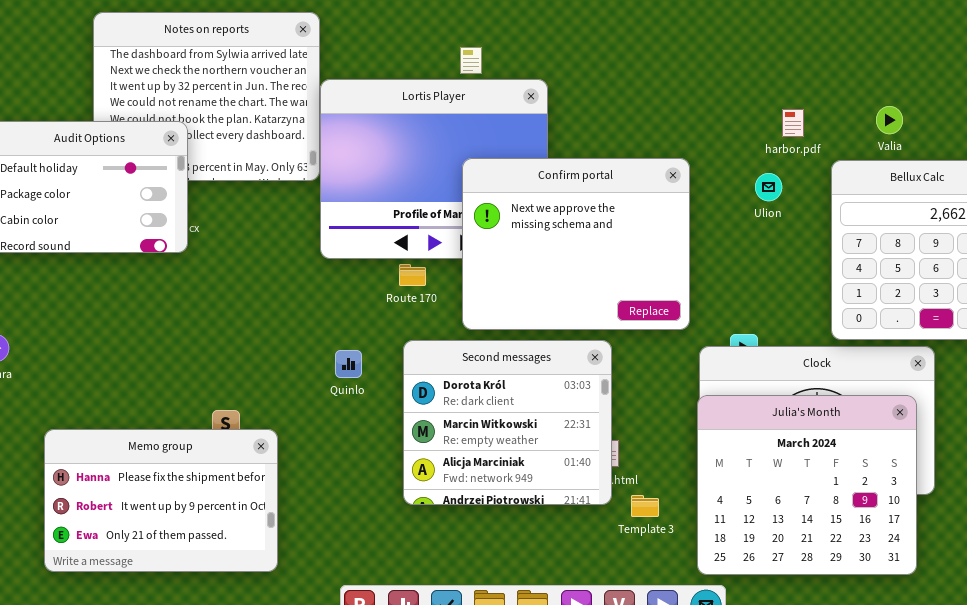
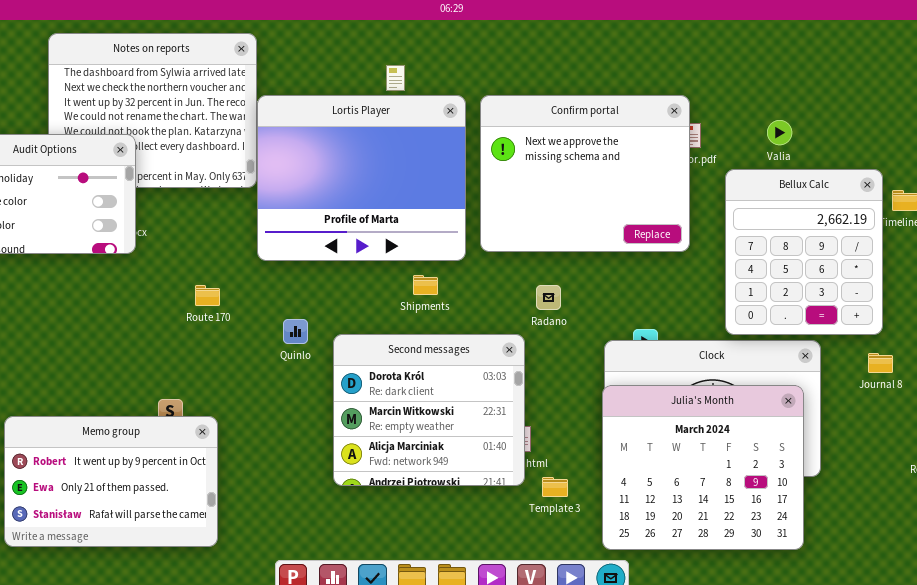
Confirm portal: [462,158,690,330] -> [480,95,690,252], moved
Route 170: [399,264,426,286] -> [195,285,220,306], moved
Quinlo: [335,350,362,378] -> [283,319,308,344], moved
Memo group: [44,429,278,572] -> [4,416,218,547], scrolled down 1 row

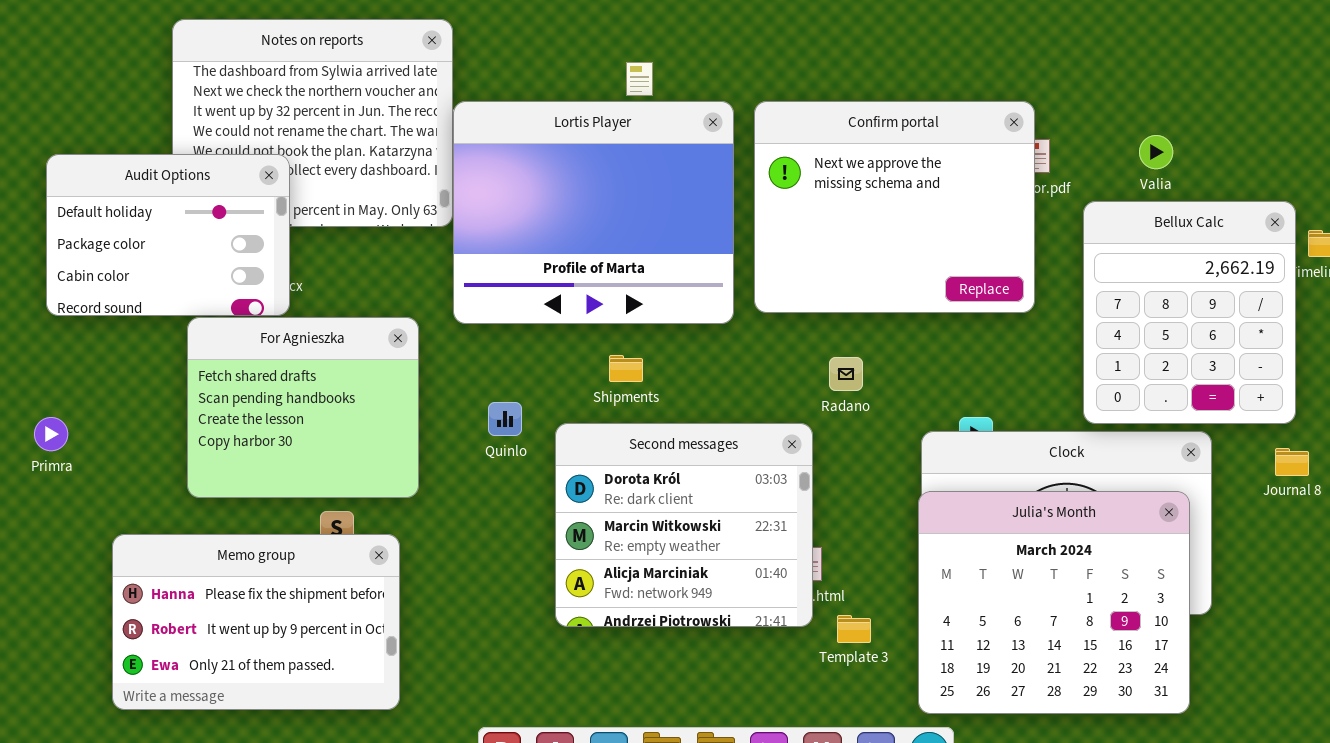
For Agnieszka: none -> [187,317,419,498], opened
Shipments: [413,275,438,295] -> [609,355,643,382], moved
Memo group: [4,416,218,547] -> [112,534,400,710], scrolled up 1 row

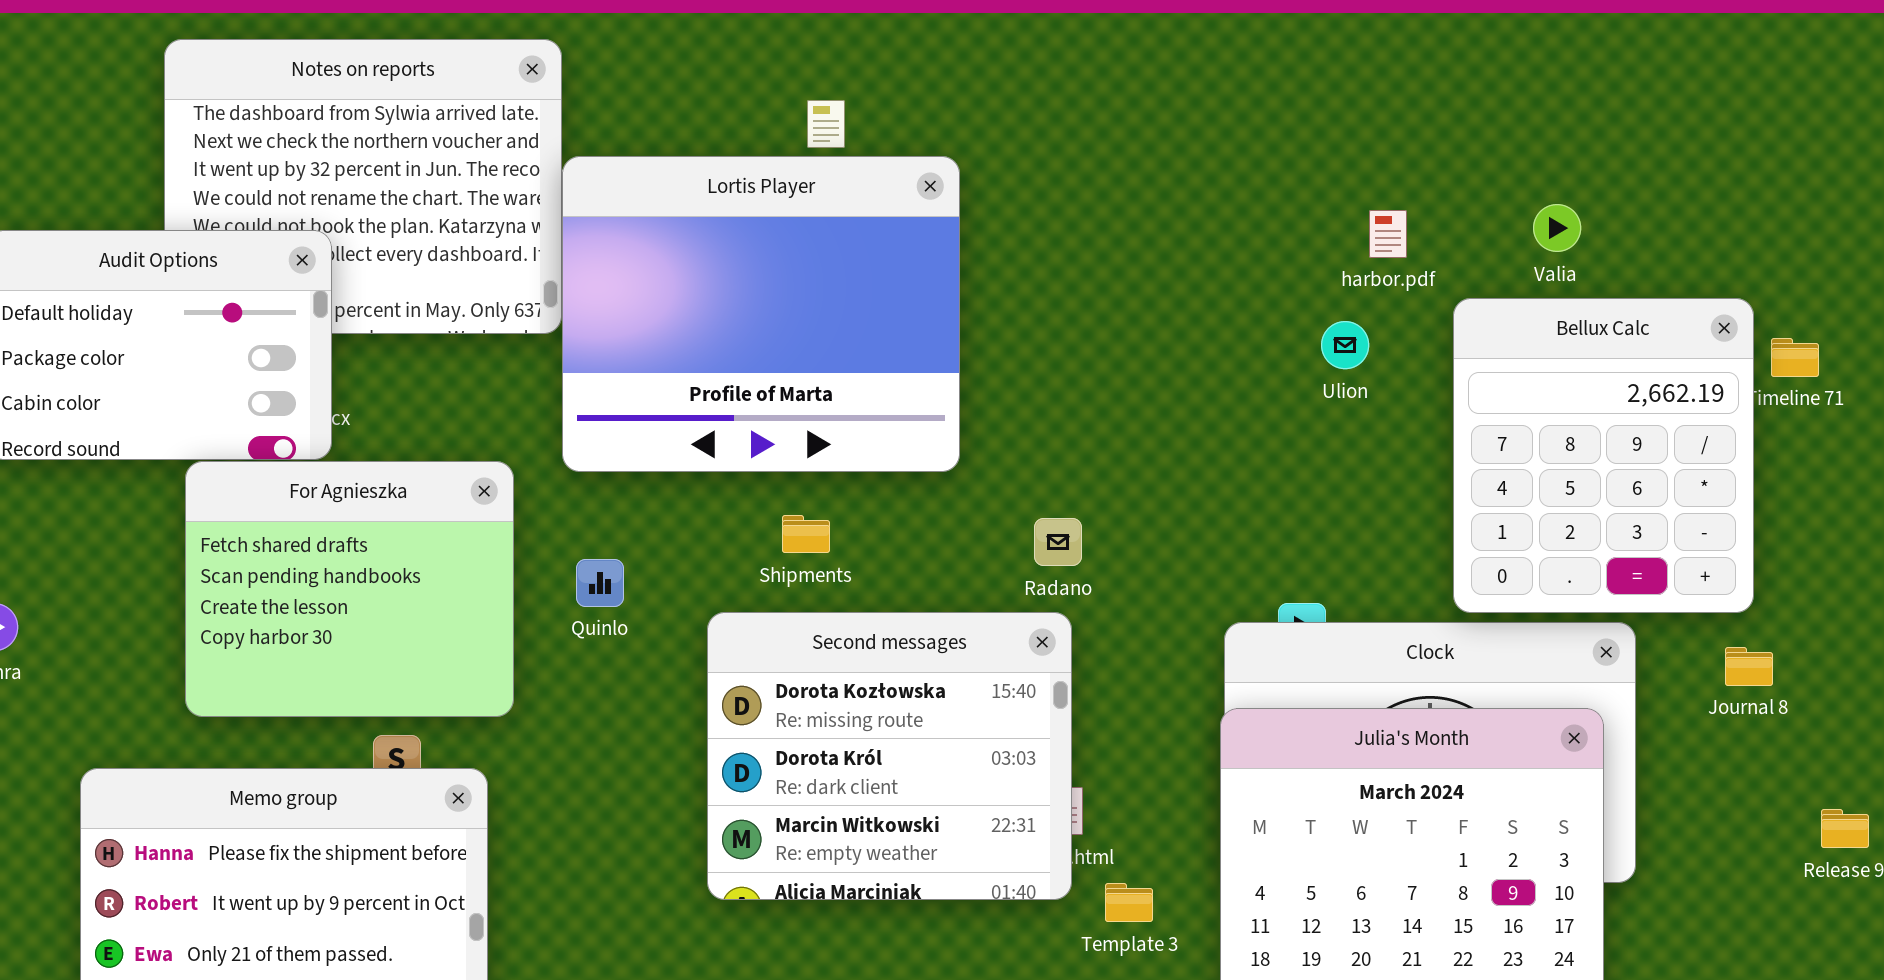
Confirm portal: [754,101,1035,313] -> none, closed
Radano: [829,357,863,391] -> [1034,518,1082,566], moved
Quinlo: [488,402,522,436] -> [576,559,624,607], moved
Second messages: [555,423,813,627] -> [707,612,1072,900], scrolled up 1 row

